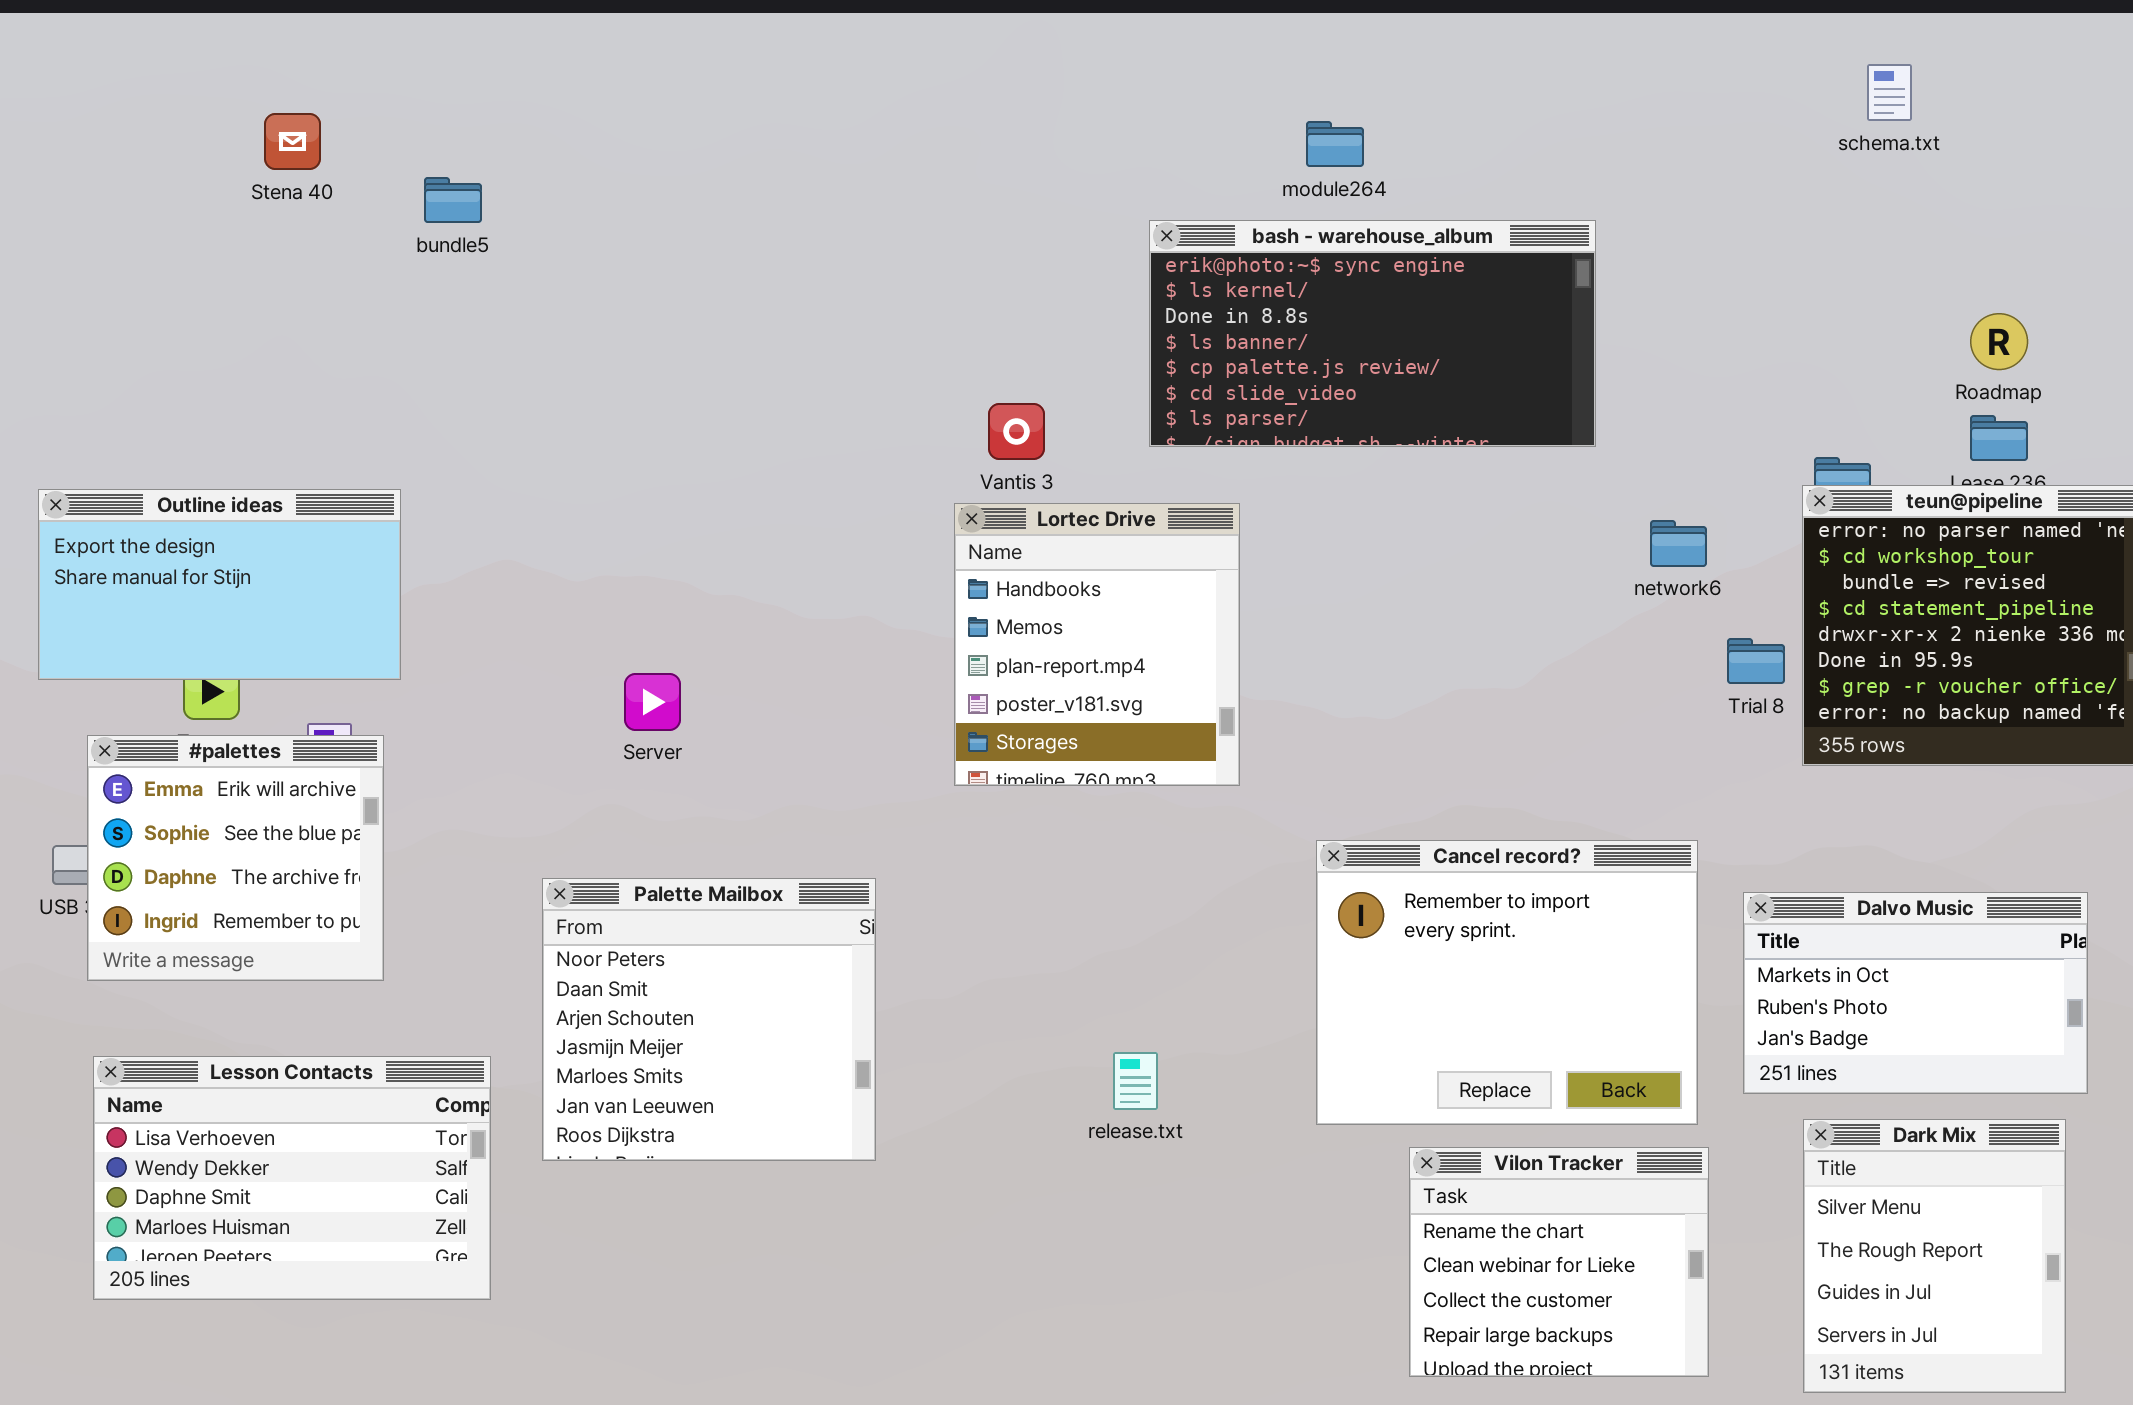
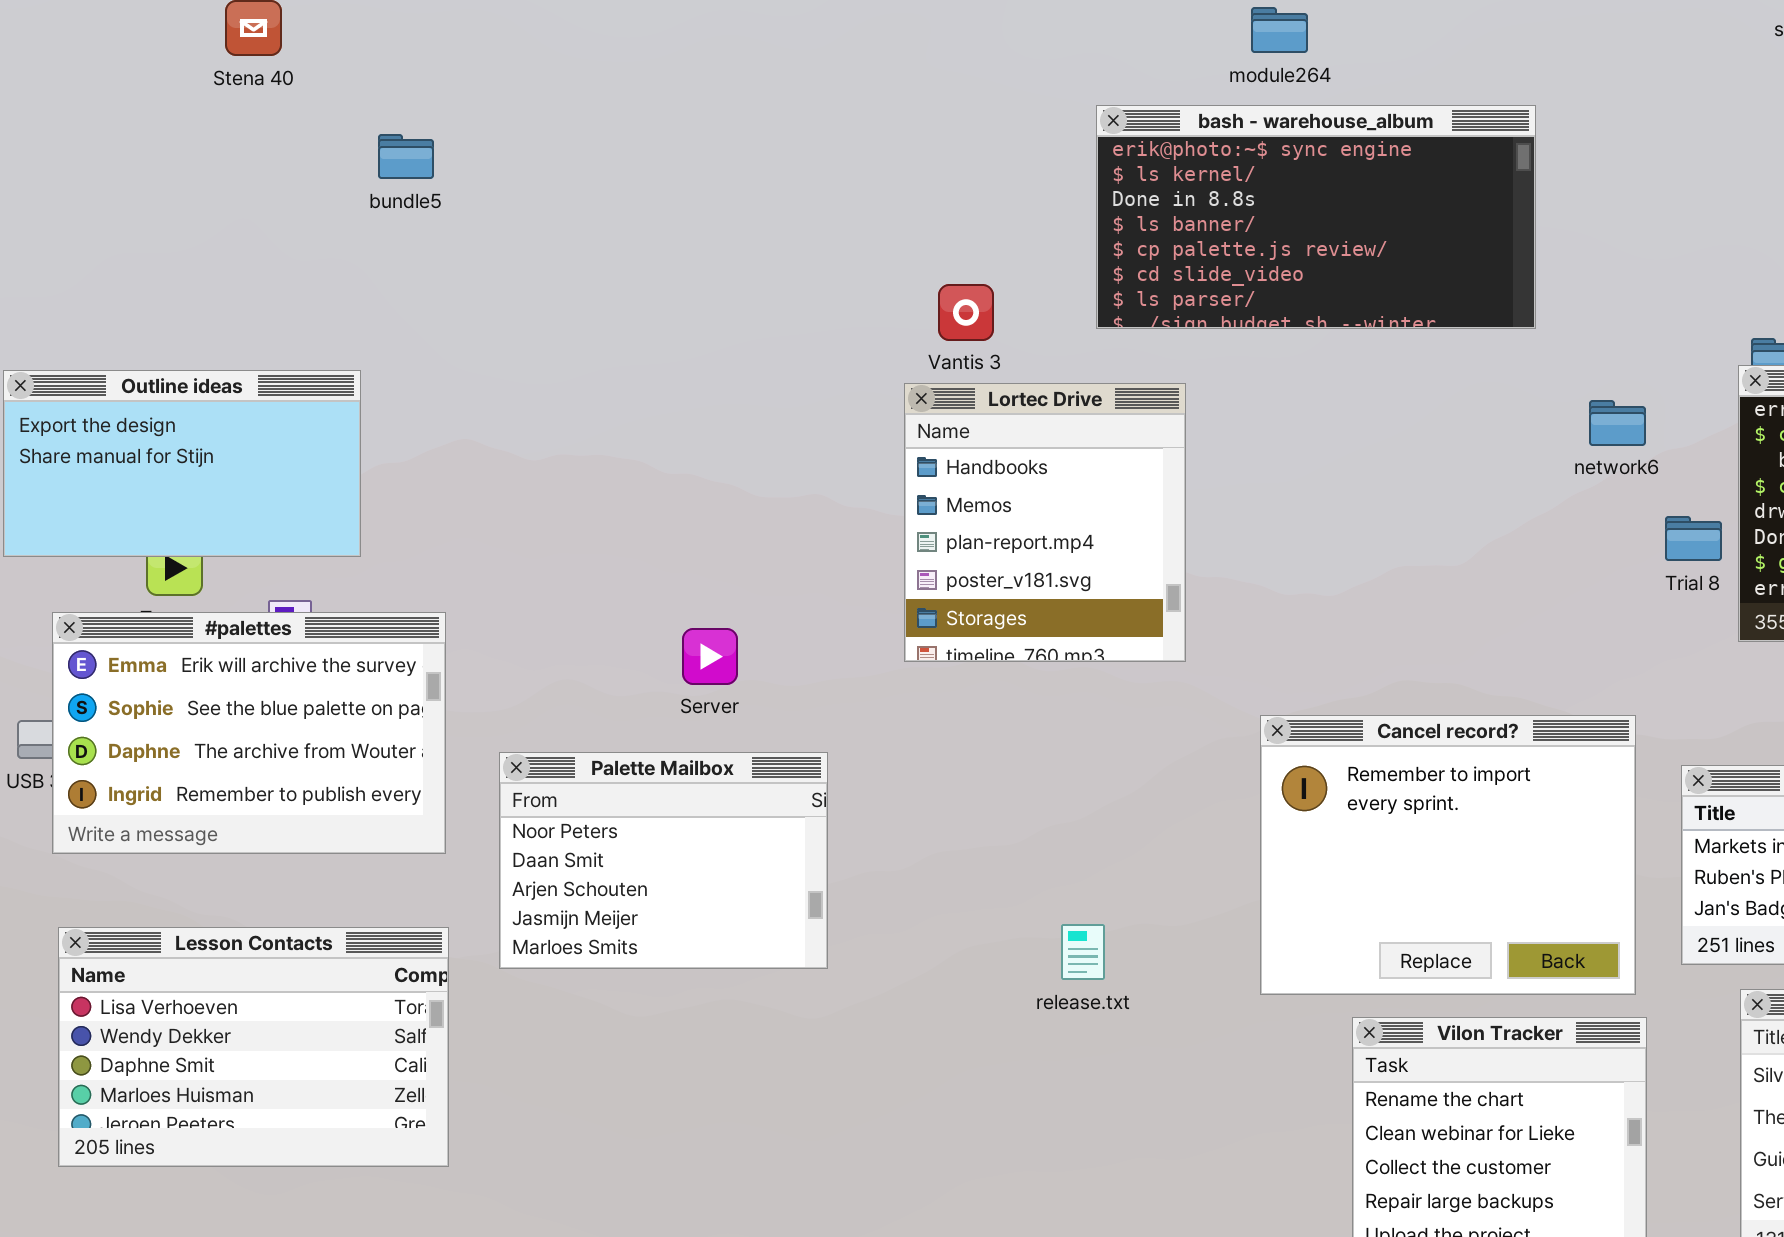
bundle5: [424,177,482,223] -> [378,134,434,179], moved
Server: [624,673,681,731] -> [682,628,738,685], moved
#palettes: [87,735,384,981] -> [52,612,446,854], resized
Palette Mailbox: [542,878,876,1161] -> [499,752,828,969], resized

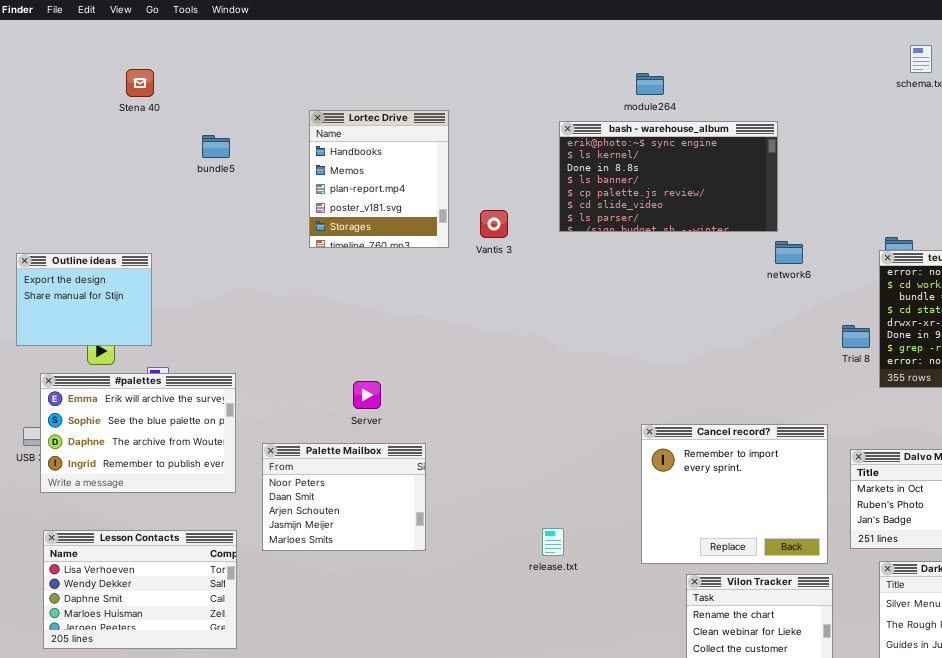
Outline ideas: [3,370,361,557] -> [16,253,152,346], resized
Lortec Drive: [904,383,1186,662] -> [309,110,449,248], moved
network6: [1589,400,1646,446] -> [775,241,803,264], moved

